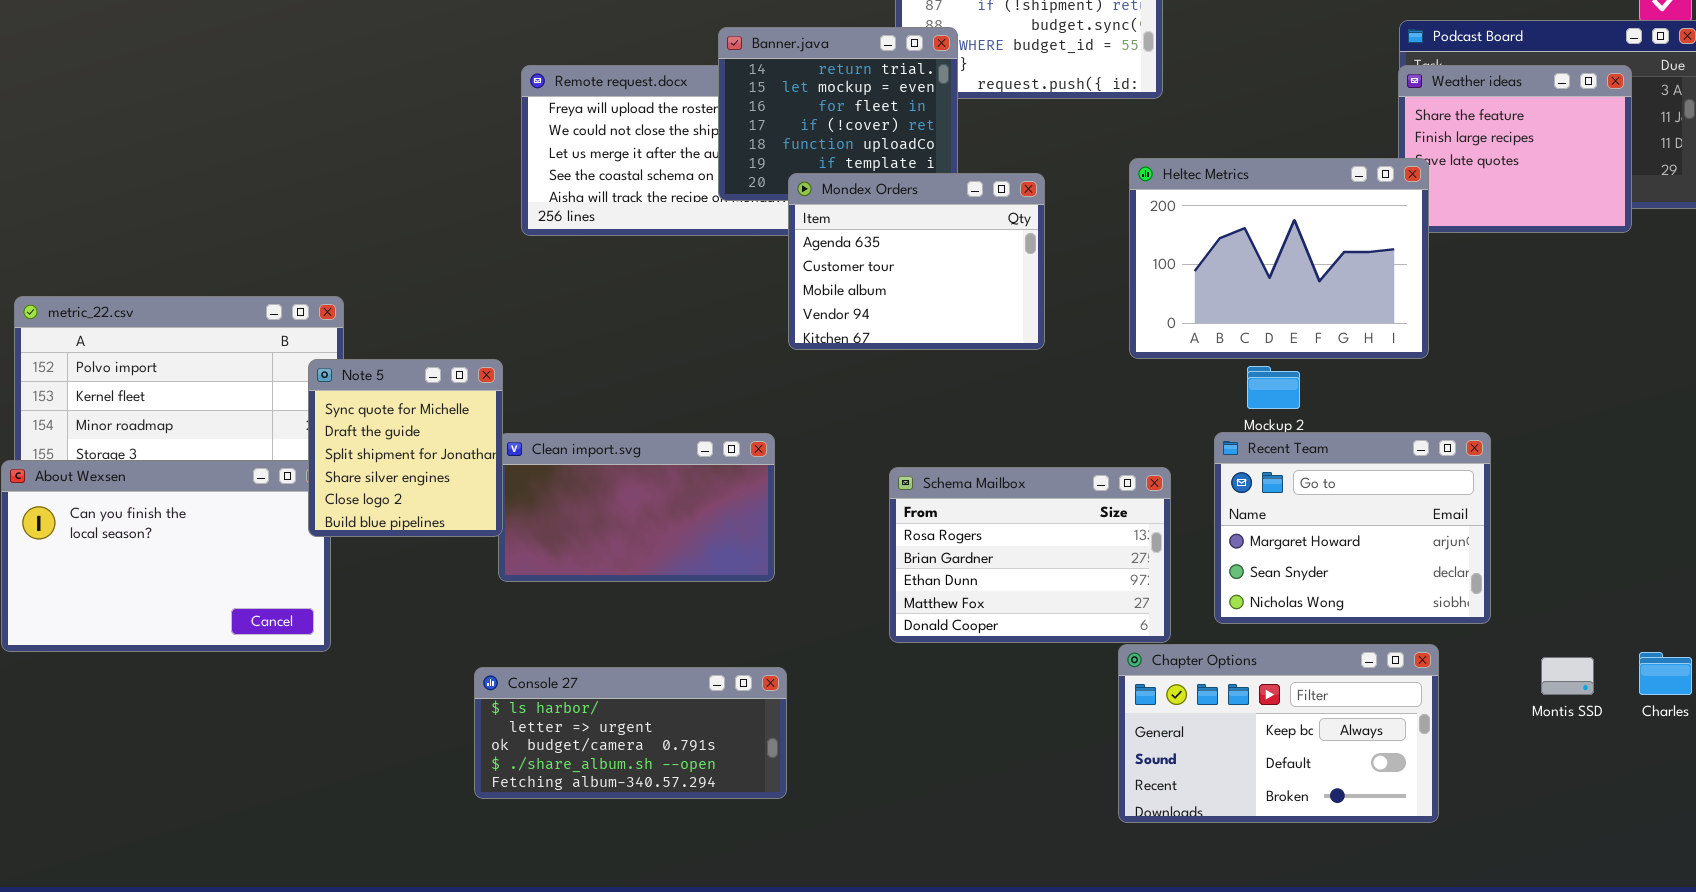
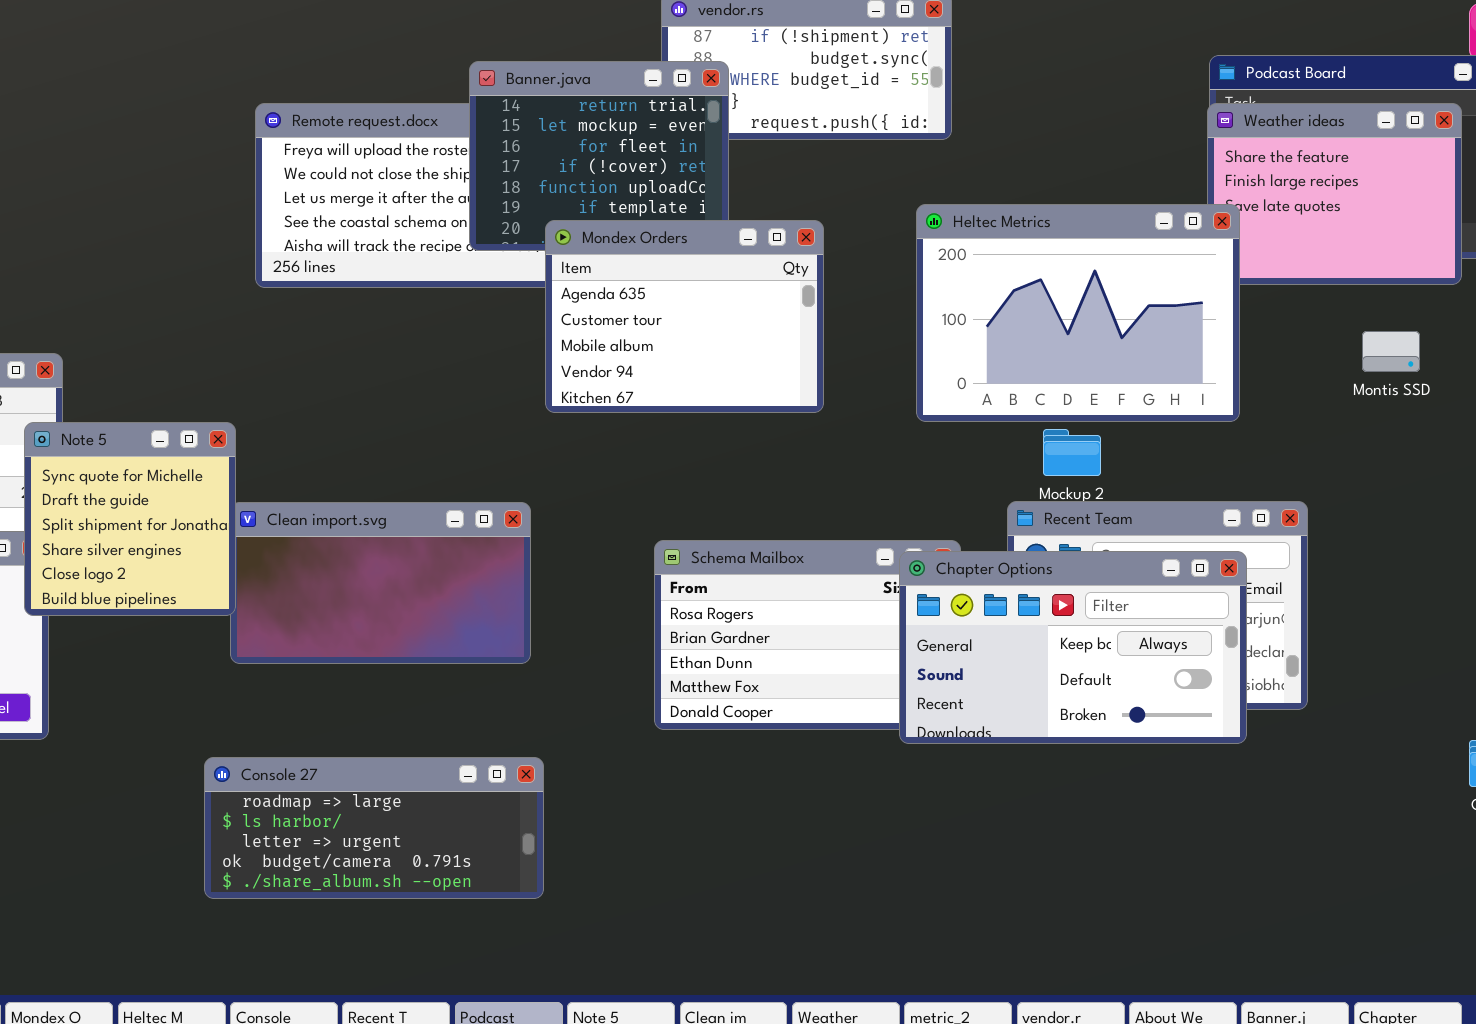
Chapter Options: [1118,644,1439,823] -> [899,551,1247,744], moved
Montis SSD: [1541,657,1594,695] -> [1362,331,1420,372], moved
Console 27: [474,667,787,799] -> [204,757,544,899], scrolled up 1 row

